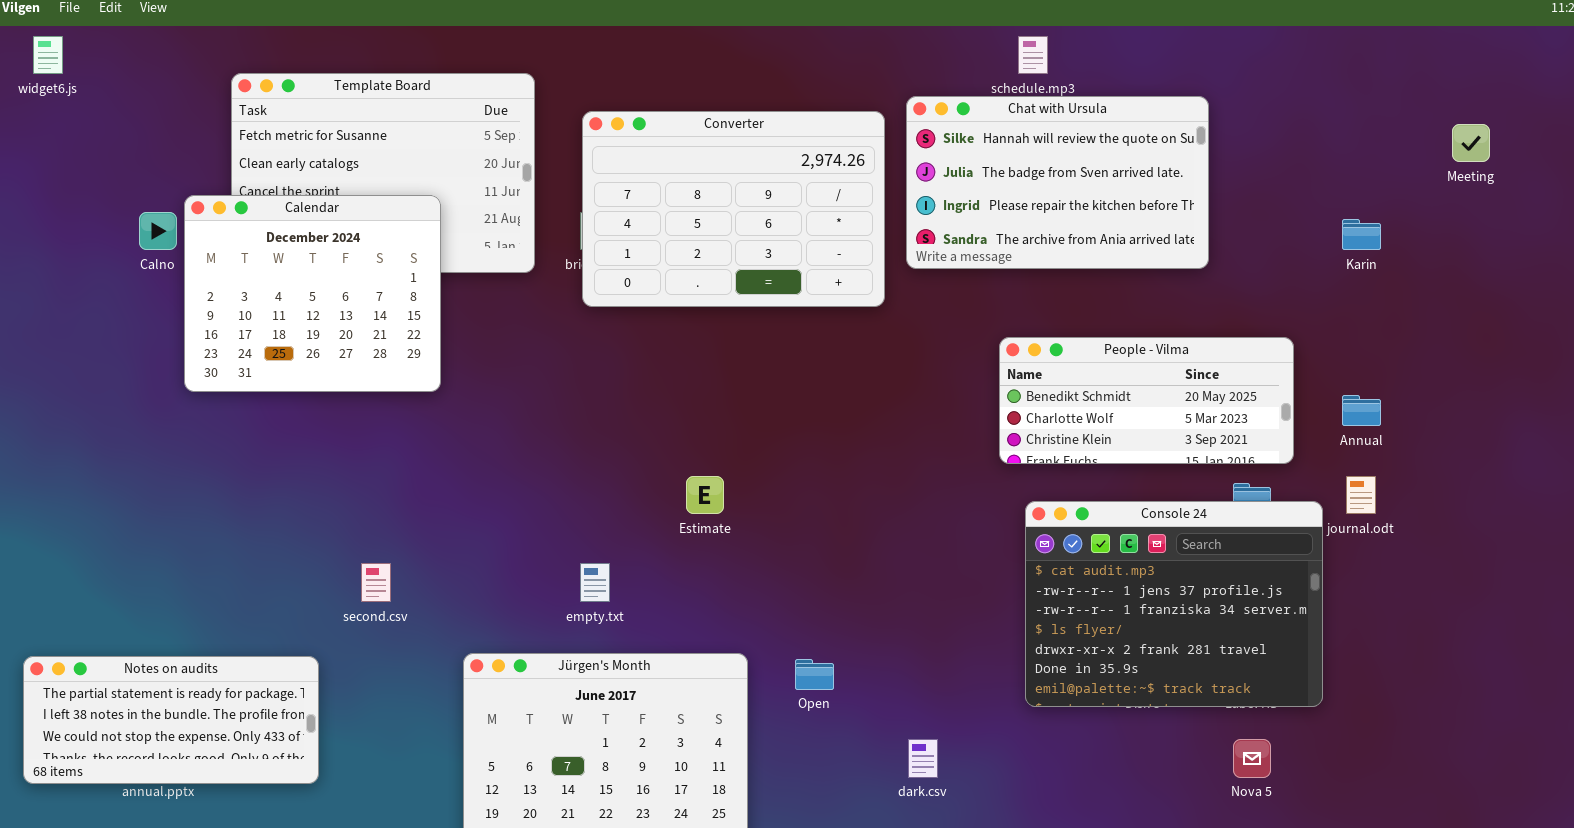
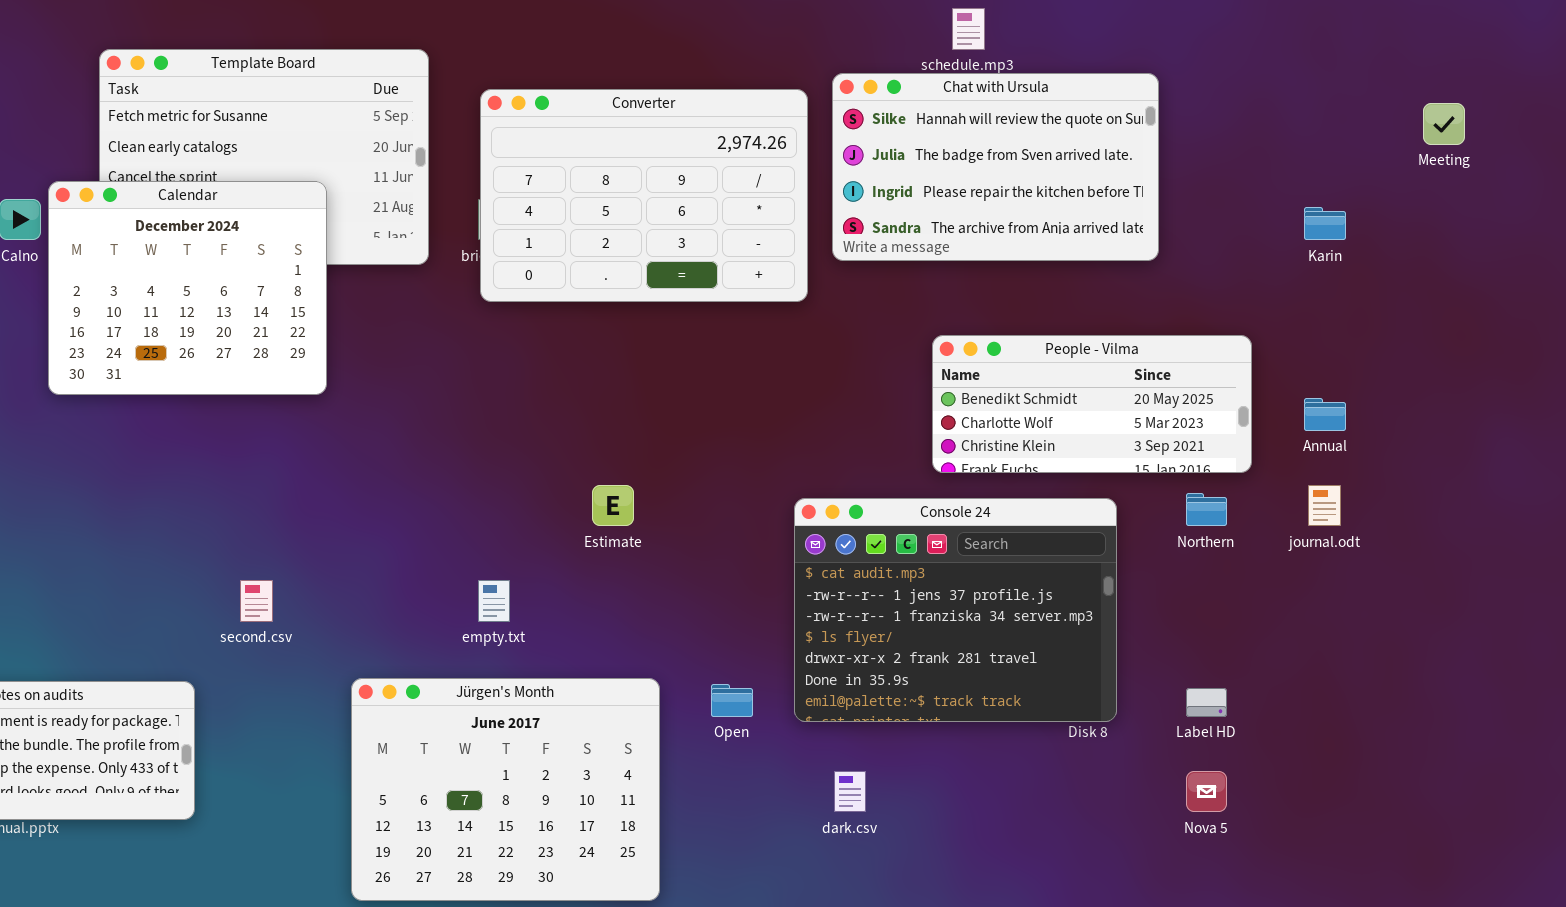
Console 24: [1025,501,1323,707] -> [794,498,1117,722], moved

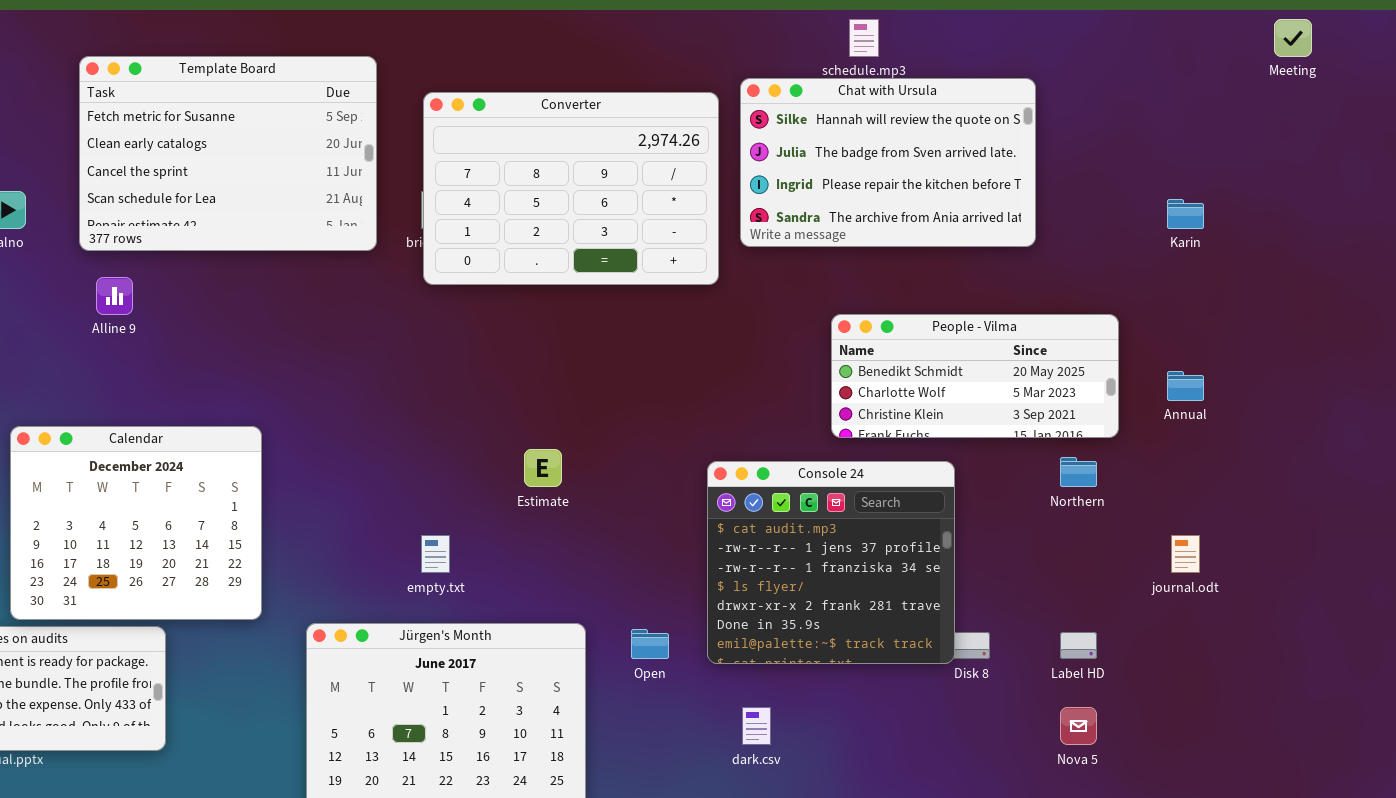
Meeting: [1423,103,1465,145] -> [1274,19,1312,57], moved
Calendar: [48,181,327,395] -> [10,426,262,620], moved
journal.odt: [1308,485,1341,526] -> [1171,535,1200,573], moved
Console 24: [794,498,1117,722] -> [707,461,955,664], resized

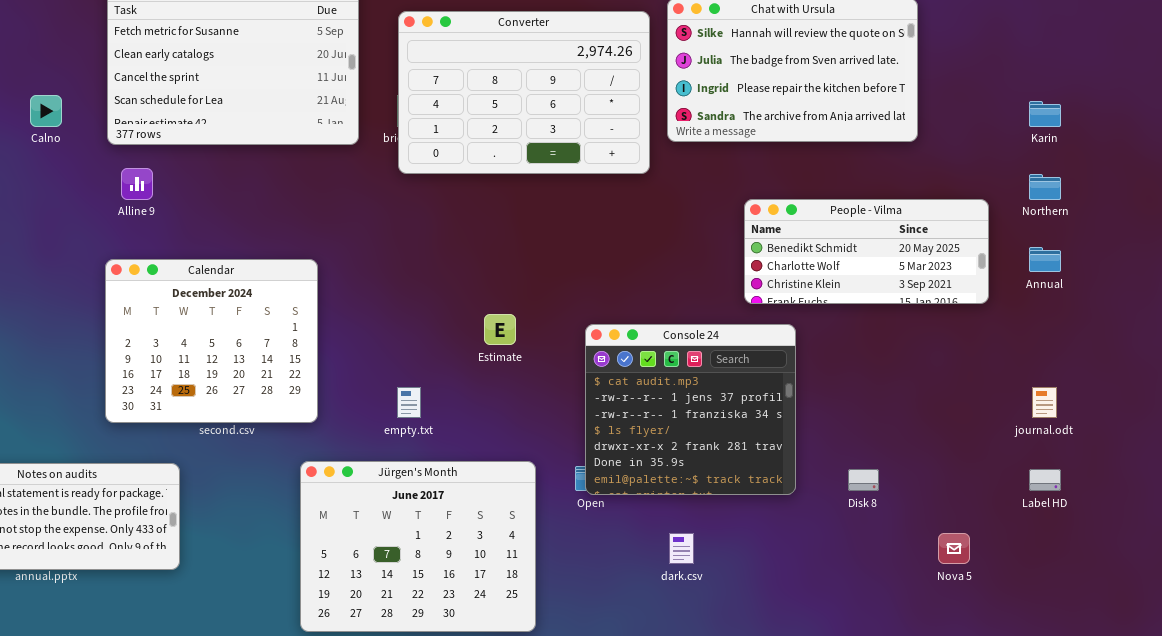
Calendar: [10,426,262,620] -> [105,259,318,423], moved
Northern: [1060,457,1097,487] -> [1029,174,1061,200], moved
Console 24: [707,461,955,664] -> [585,324,796,495], moved
Label HD: [1060,632,1097,659] -> [1029,469,1061,491], moved

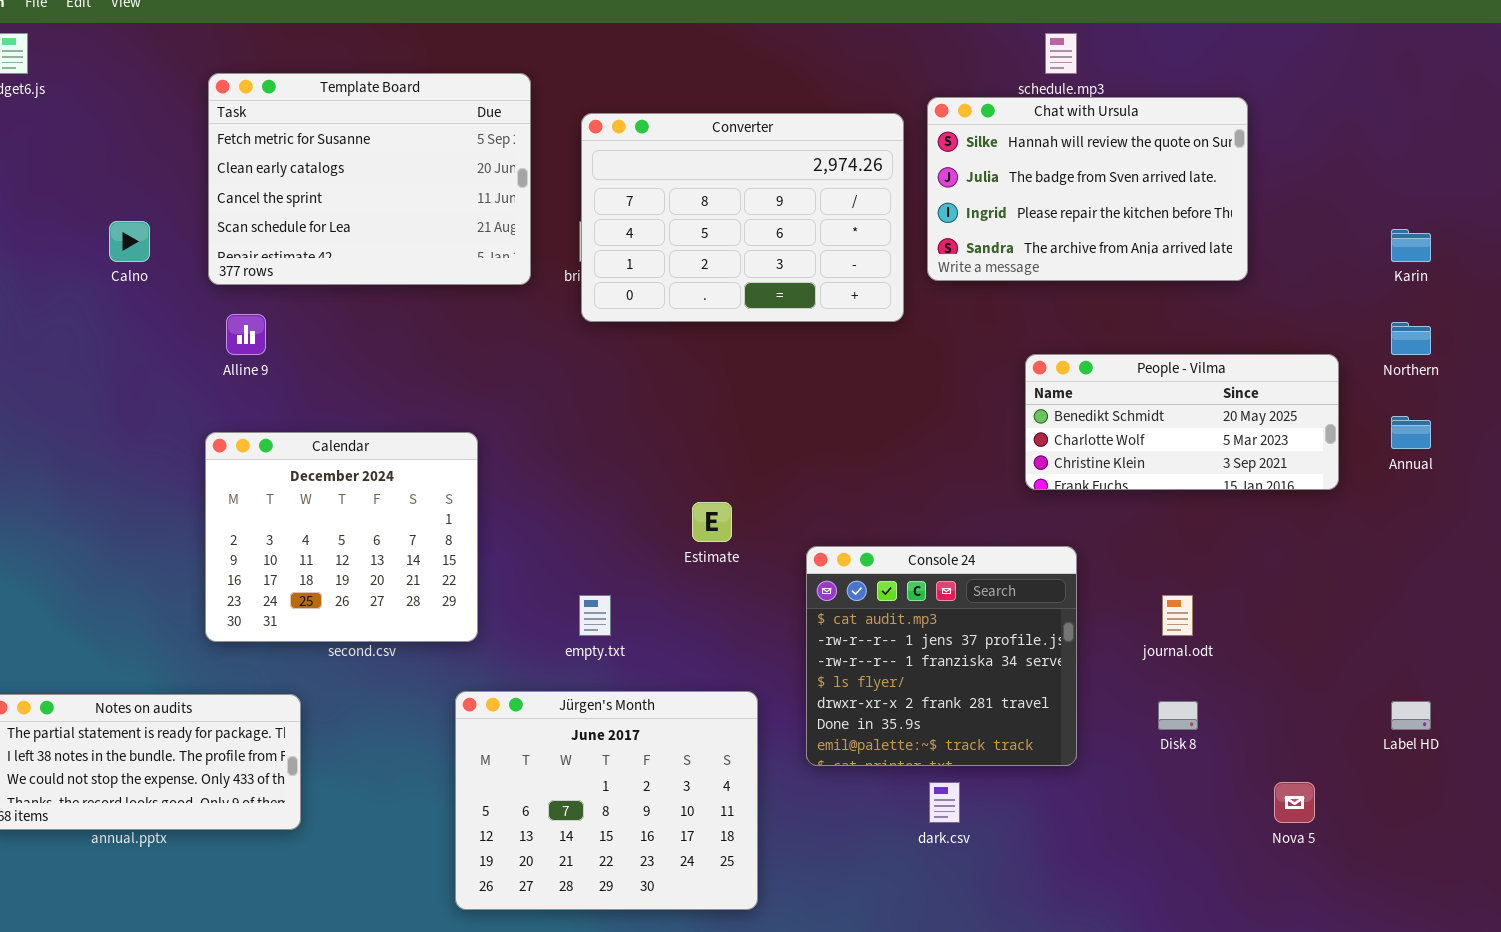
Console 24: [585,324,796,495] -> [806,546,1077,766], moved
journal.odt: [1032,387,1057,418] -> [1162,595,1193,636], moved

